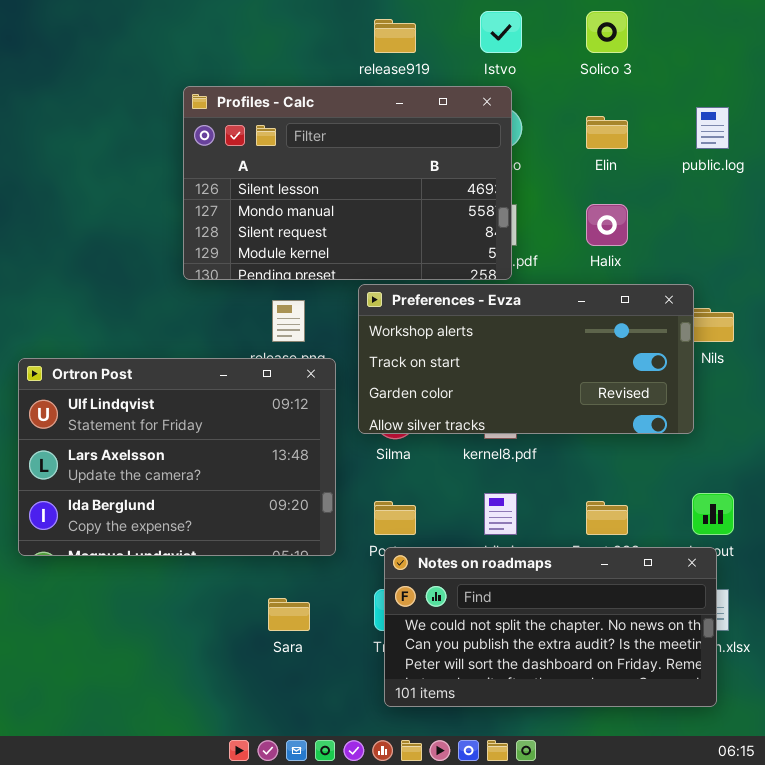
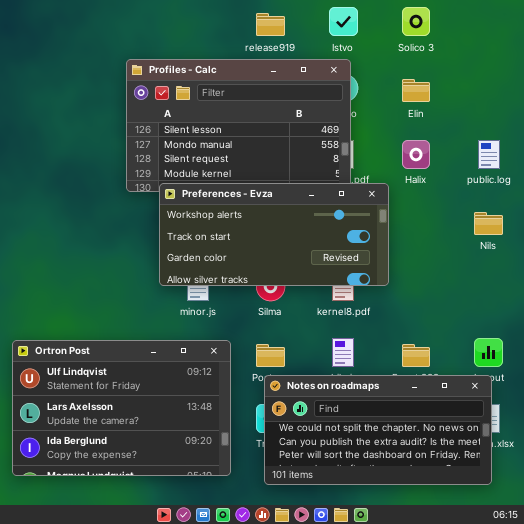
public.log: [696,107,729,149] -> [478,140,500,169], moved
Preferences - Evza: [358,284,694,434] -> [159,183,389,286], moved
Ortron Post: [18,358,336,556] -> [12,340,231,476], moved

